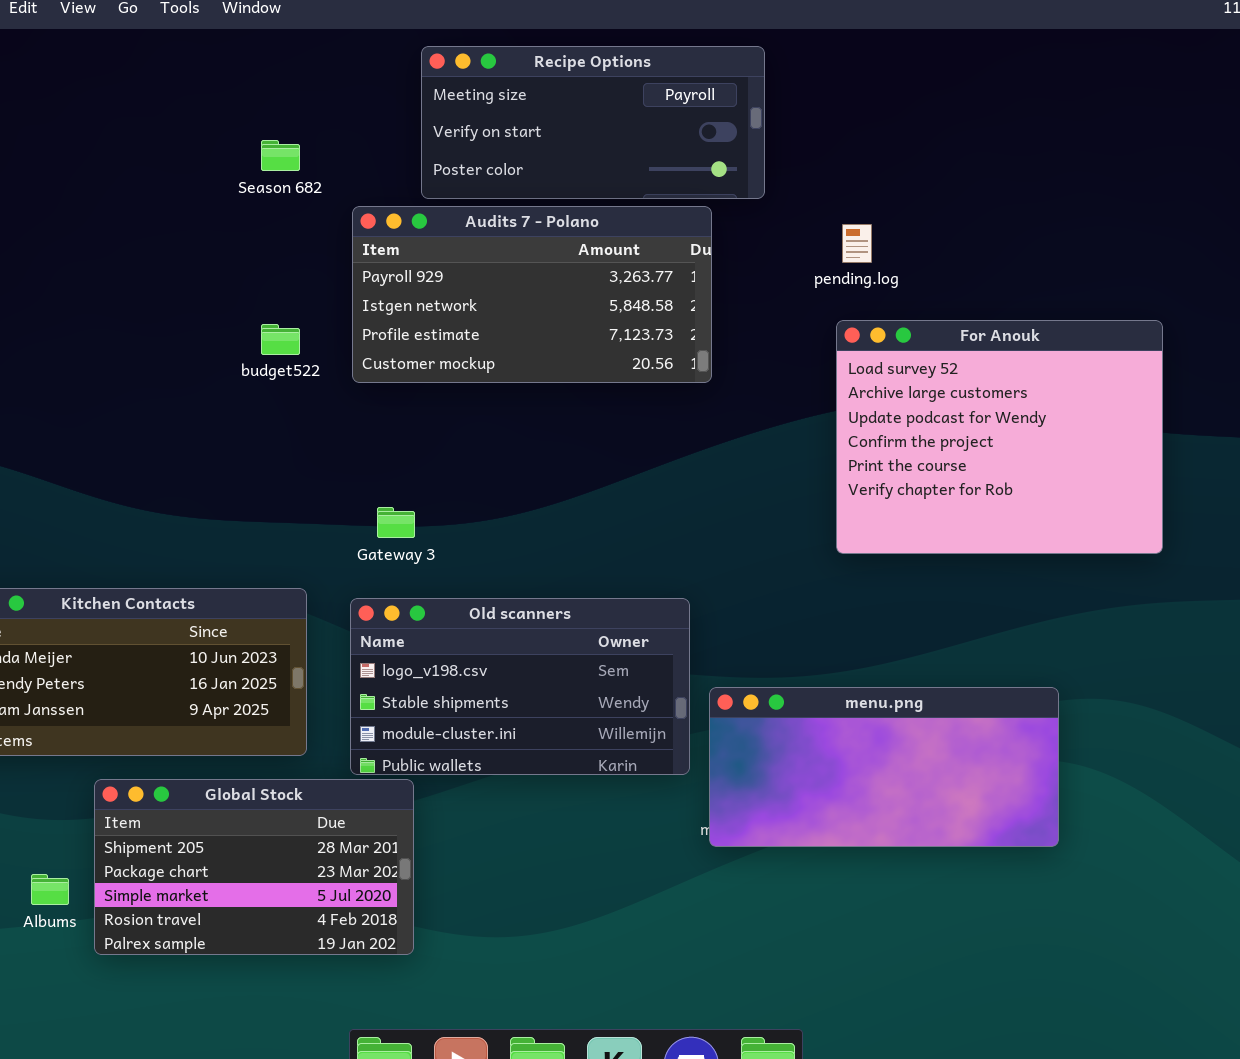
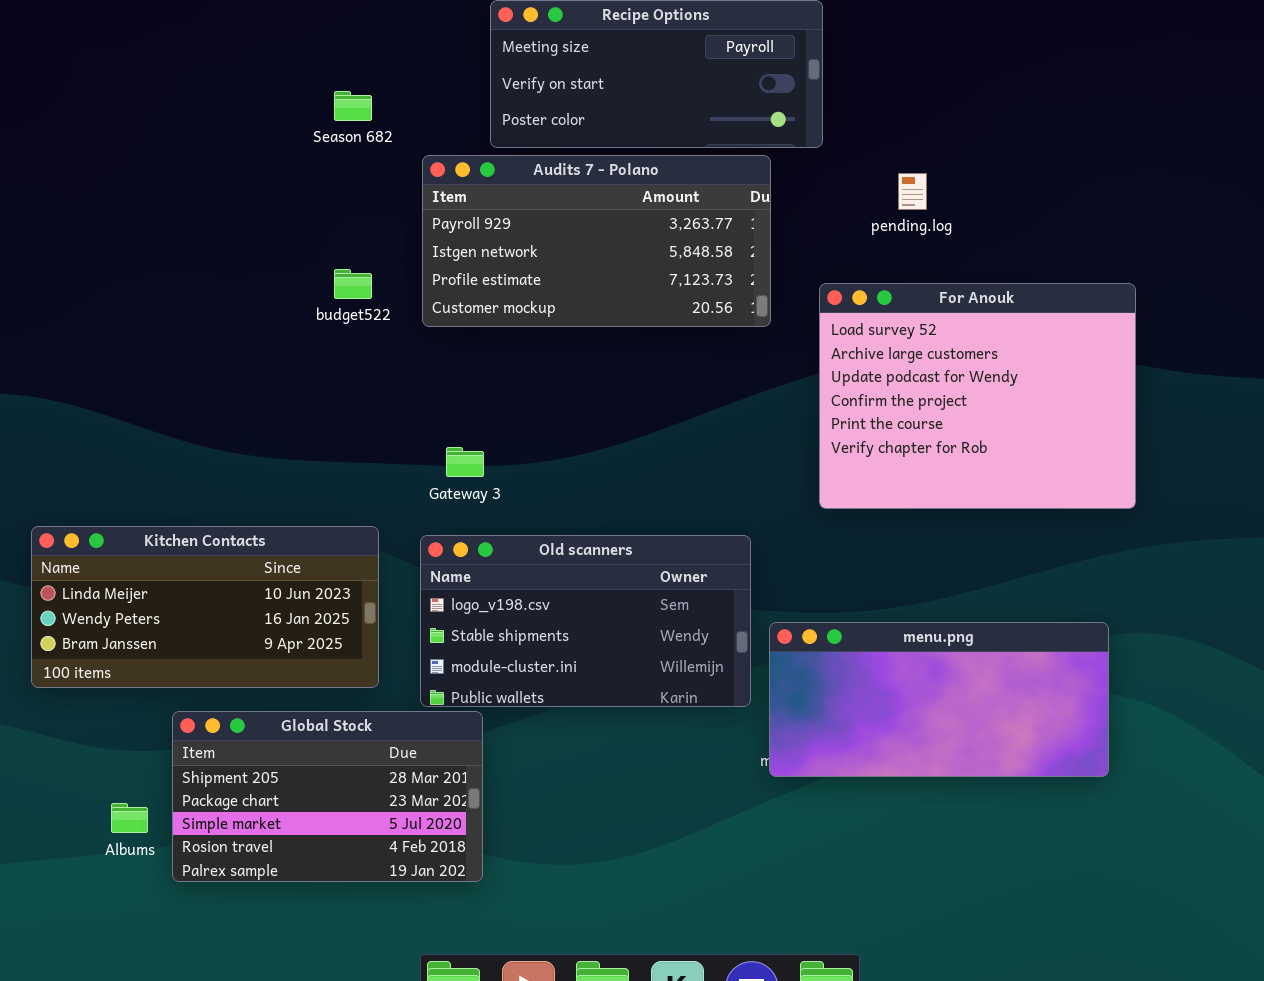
For Anouk: [836,320,1163,554] -> [819,283,1136,509], moved

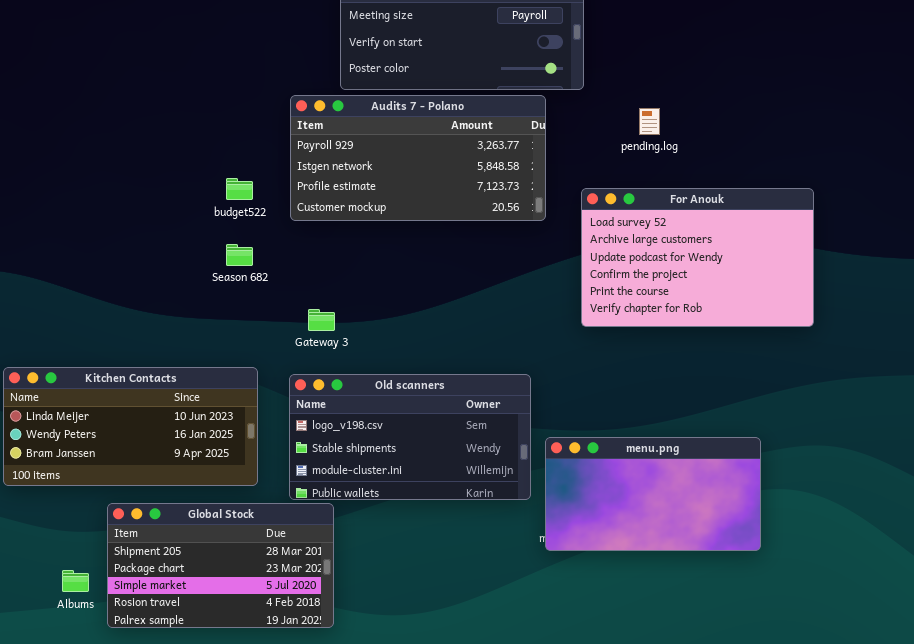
Season 682: [334,91,372,121] -> [226,244,253,266], moved
For Anouk: [819,283,1136,509] -> [581,188,814,327], resized
menu.png: [769,622,1109,777] -> [545,437,761,551], resized

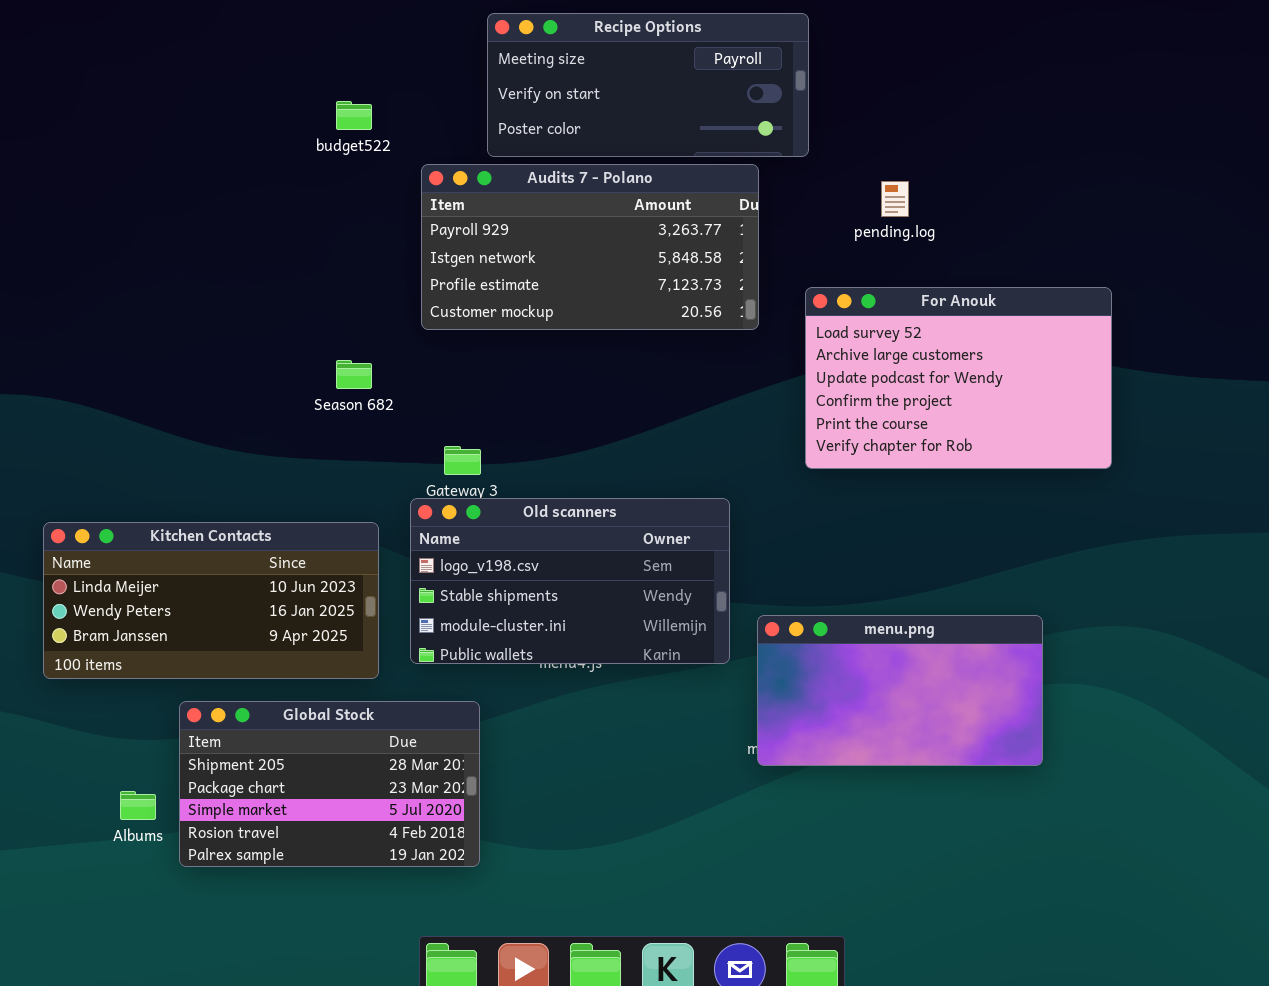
budget522: [226,178,253,200] -> [336,101,372,130], moved
Old scanners: [289,374,531,500] -> [410,498,730,664], moved

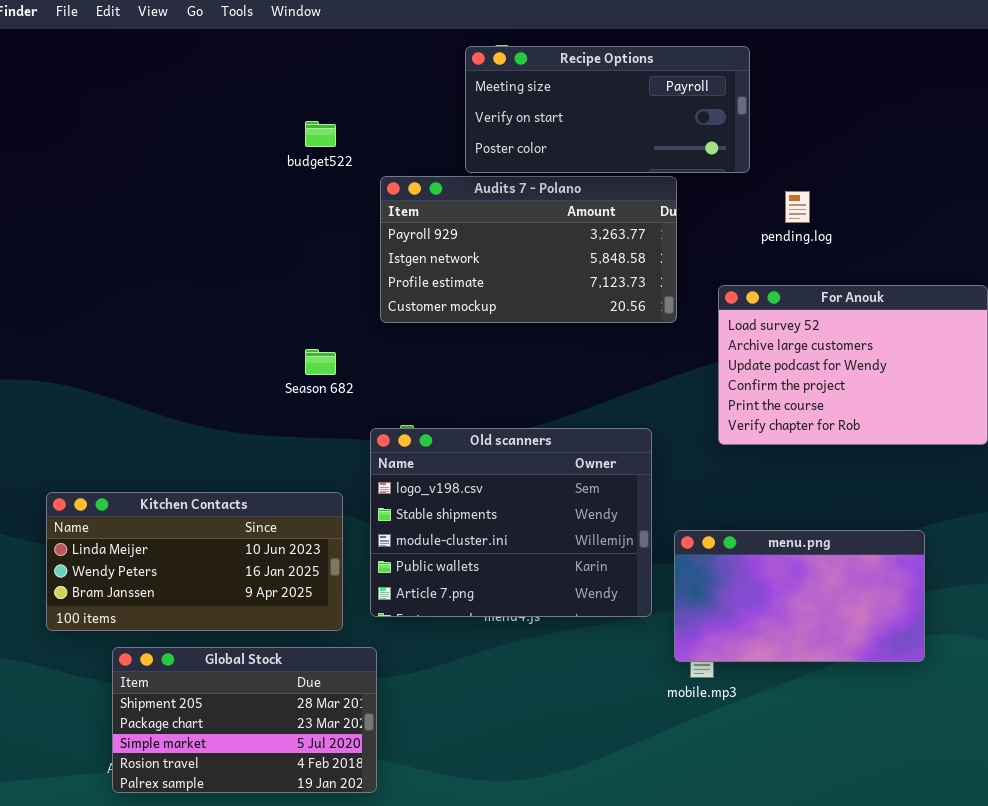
Recipe Options: [487,13,809,157] -> [465,46,750,173], moved
Old scanners: [410,498,730,664] -> [370,428,652,617], resized
menu.png: [757,615,1043,766] -> [674,530,925,662], moved
Global Stock: [179,701,480,867] -> [112,647,377,793], moved

